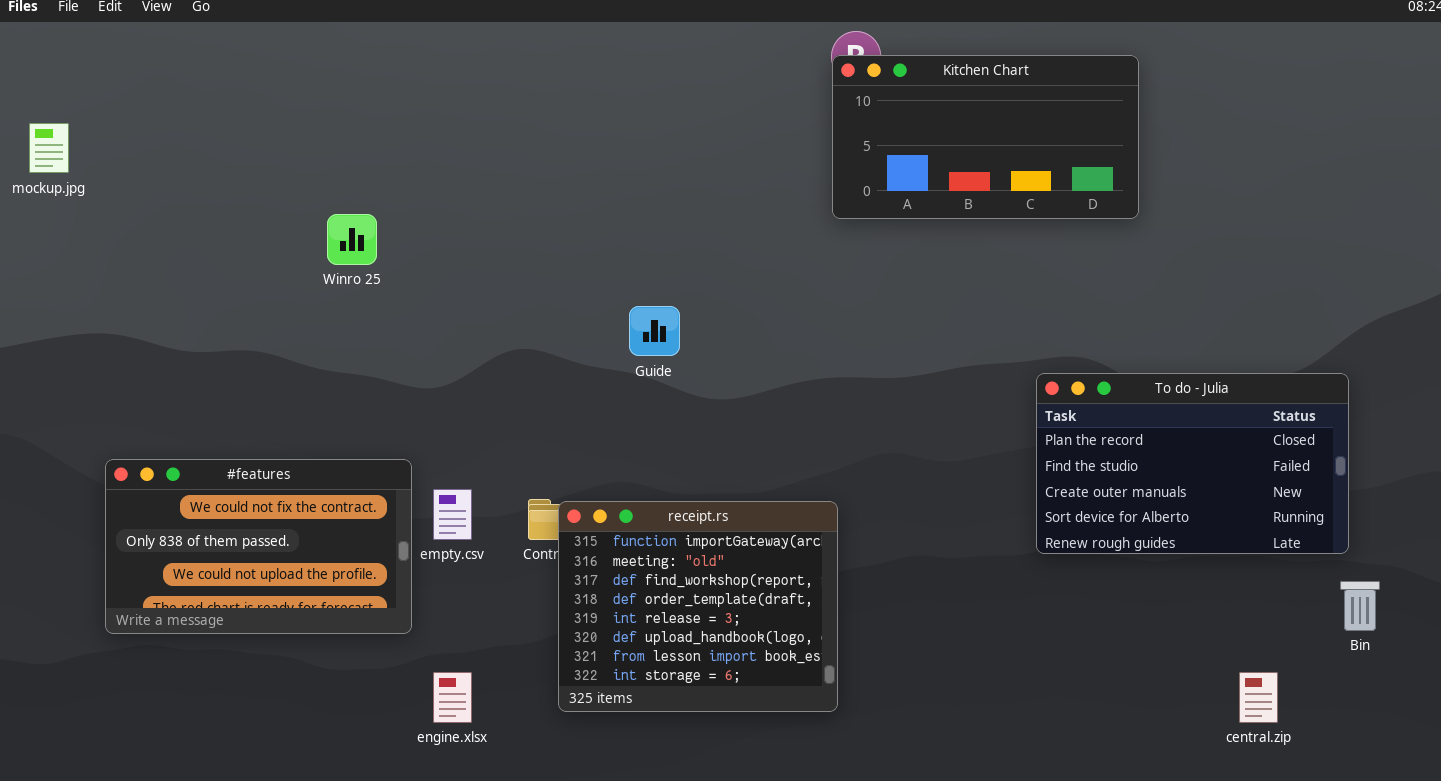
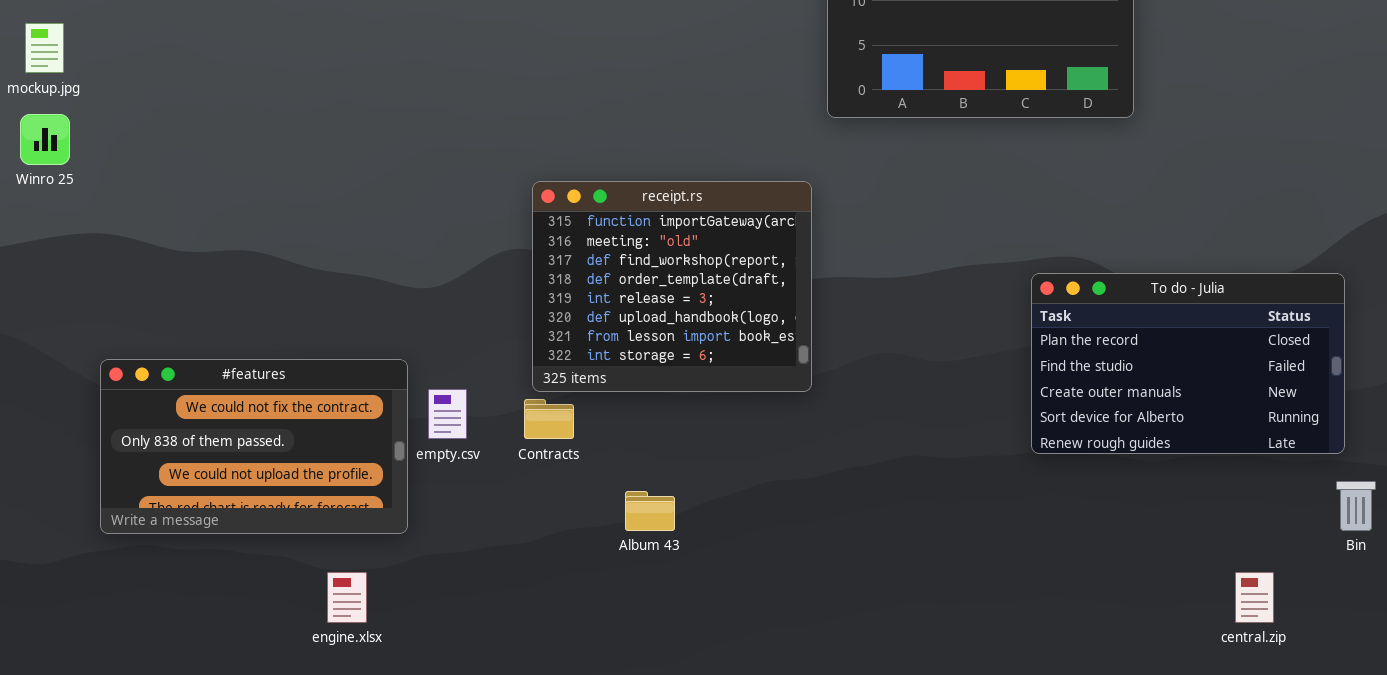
Winro 25: [327,214,377,265] -> [20,114,70,165], moved
receipt.rs: [558,501,838,712] -> [532,181,812,392], moved
engine.xlsx: [433,672,472,723] -> [327,572,367,623], moved

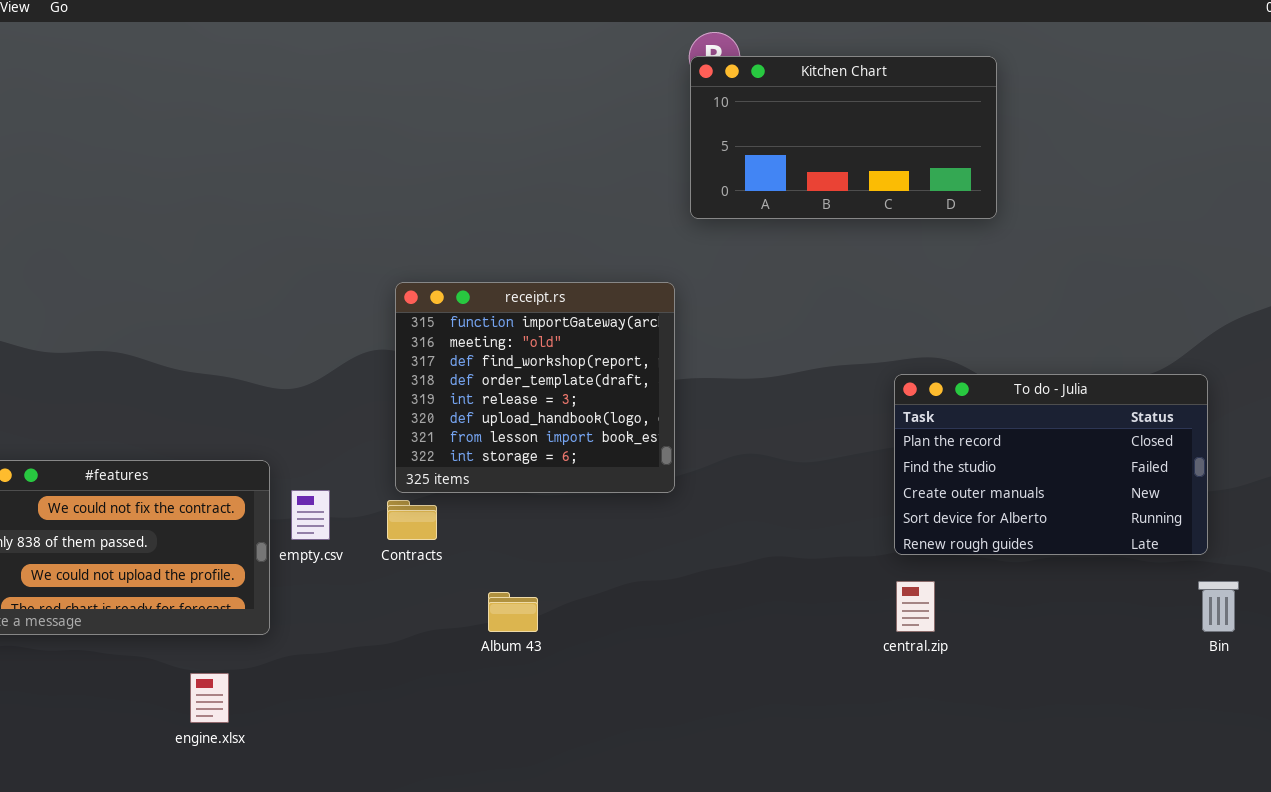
central.zip: [1235,572,1274,623] -> [896,581,935,632], moved

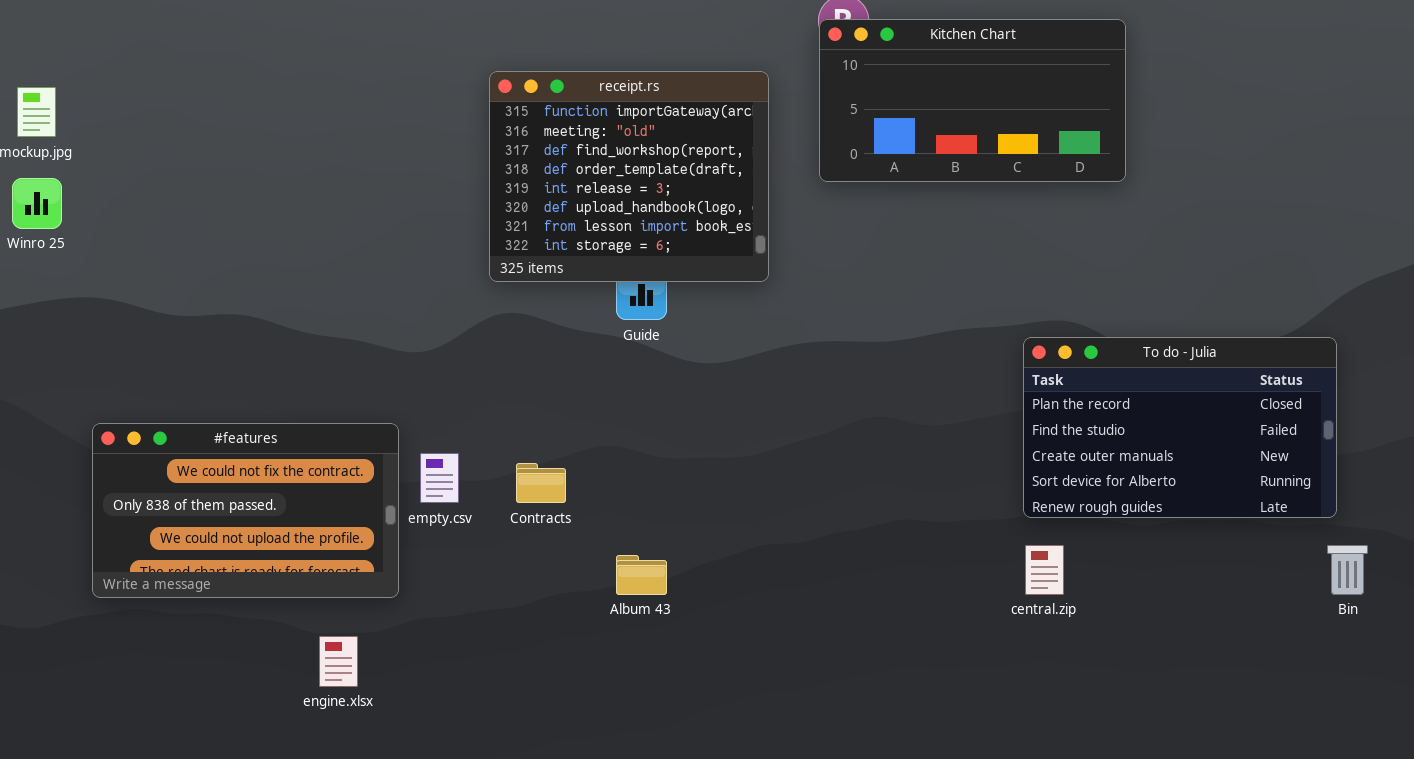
receipt.rs: [395,282,675,493] -> [489,71,769,282], moved

